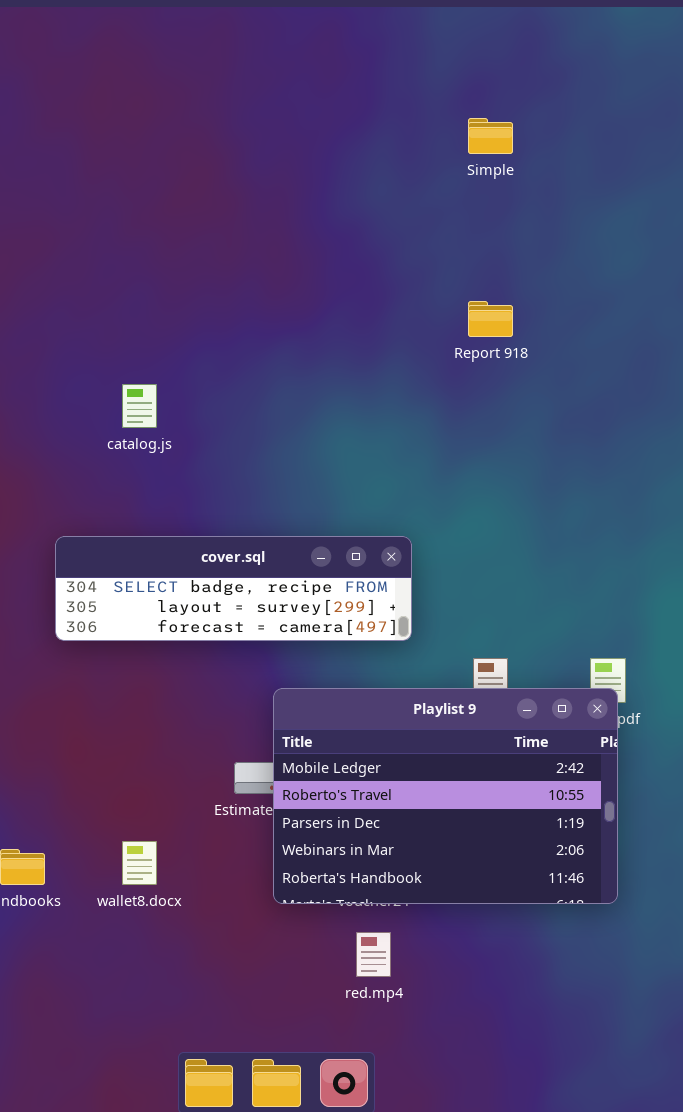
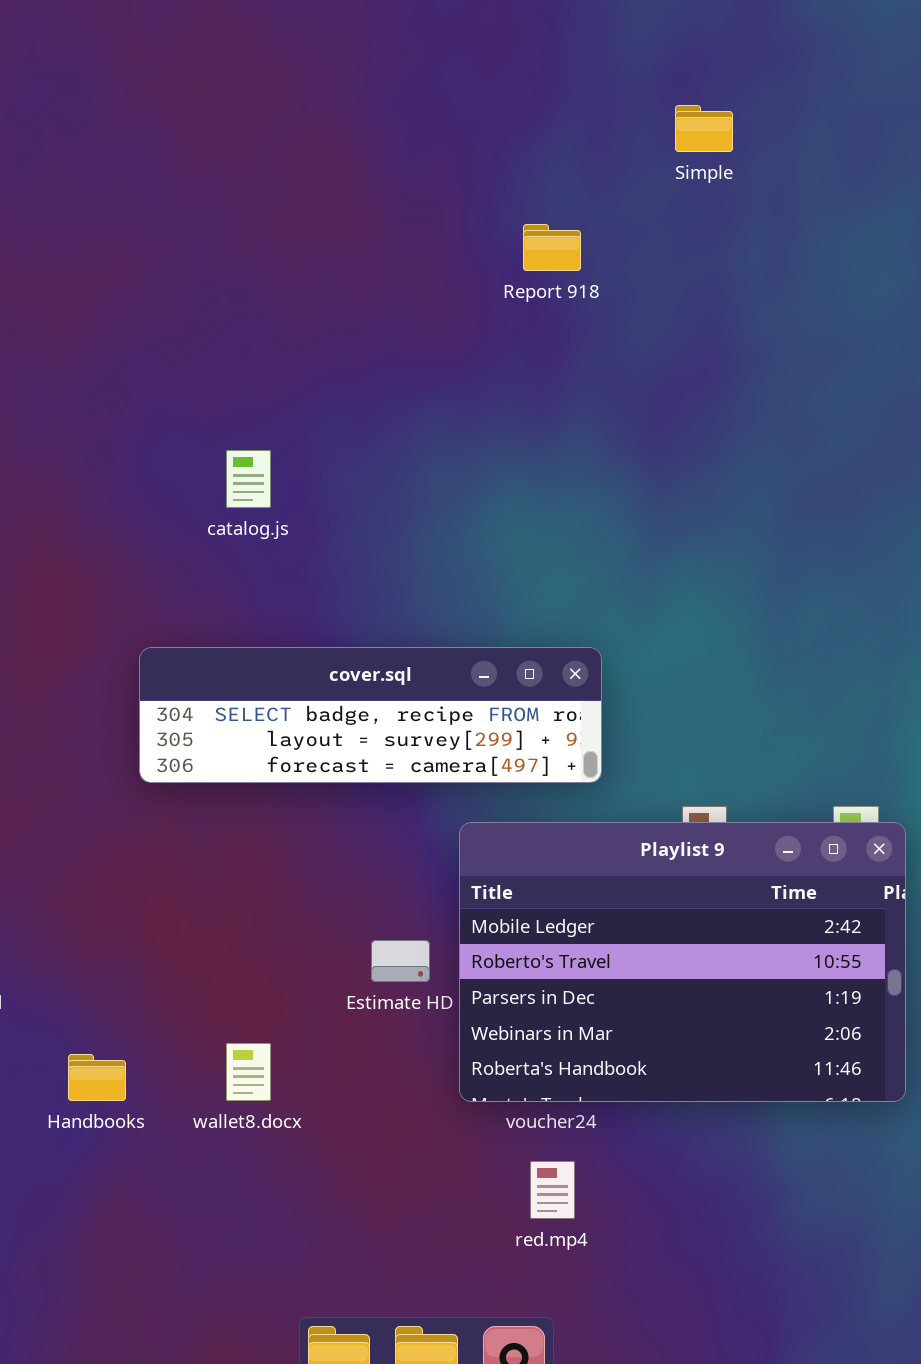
Report 918: [468,301,513,337] -> [523,224,581,271], moved
Playlist 9: [273,688,618,904] -> [459,822,906,1102], moved

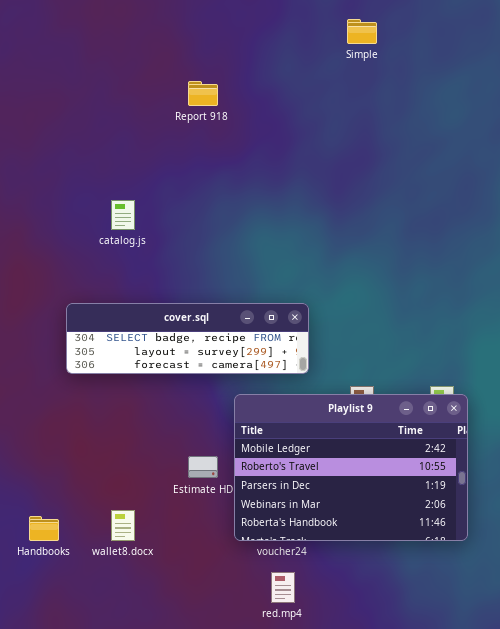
Report 918: [523,224,581,271] -> [188,81,218,106], moved

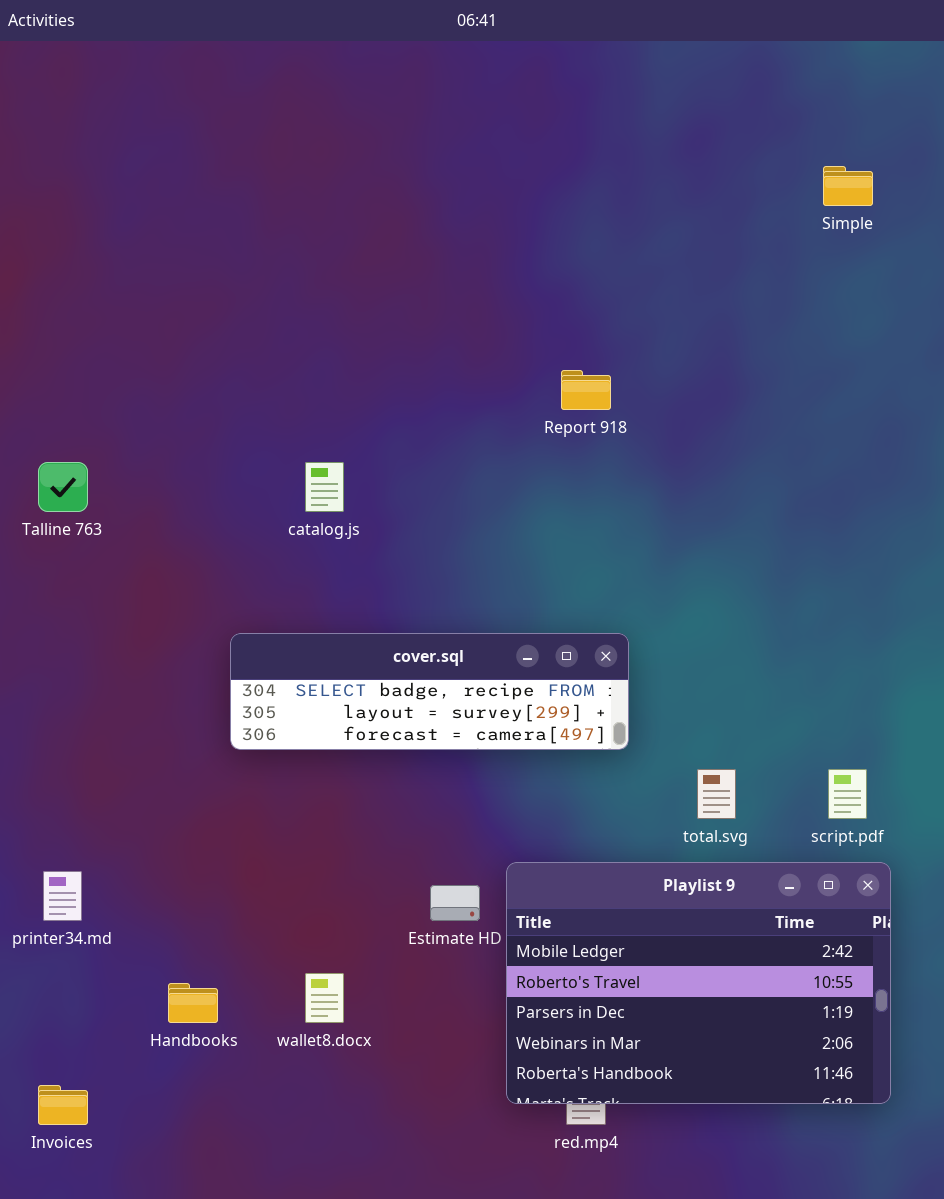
Simple: [347,19,377,44] -> [823,166,873,206], moved
Report 918: [188,81,218,106] -> [561,370,611,410], moved
Playlist 9: [234,394,468,541] -> [506,862,891,1104], moved

